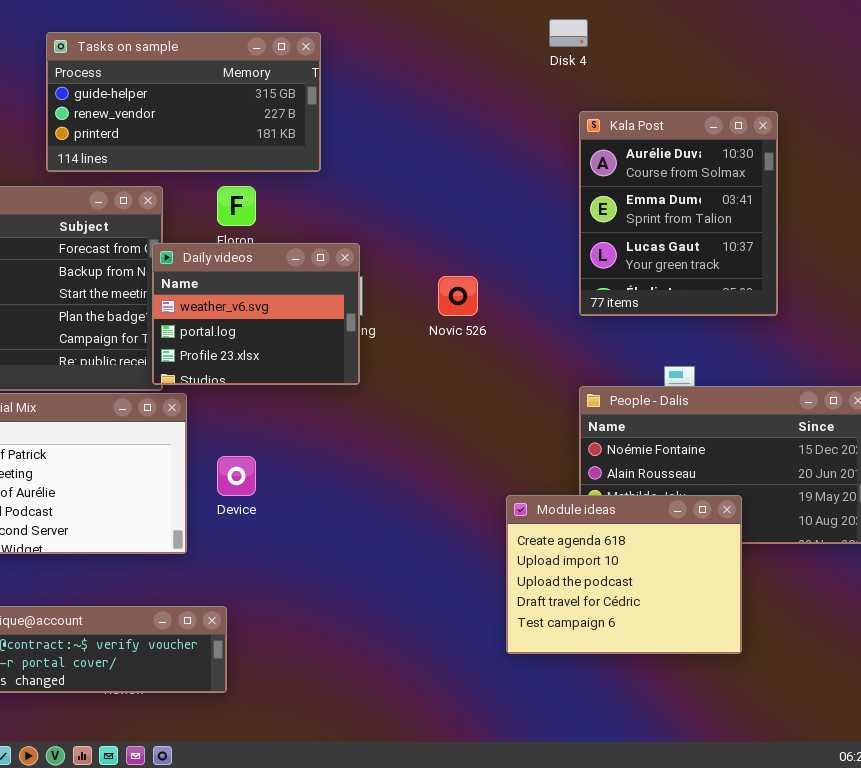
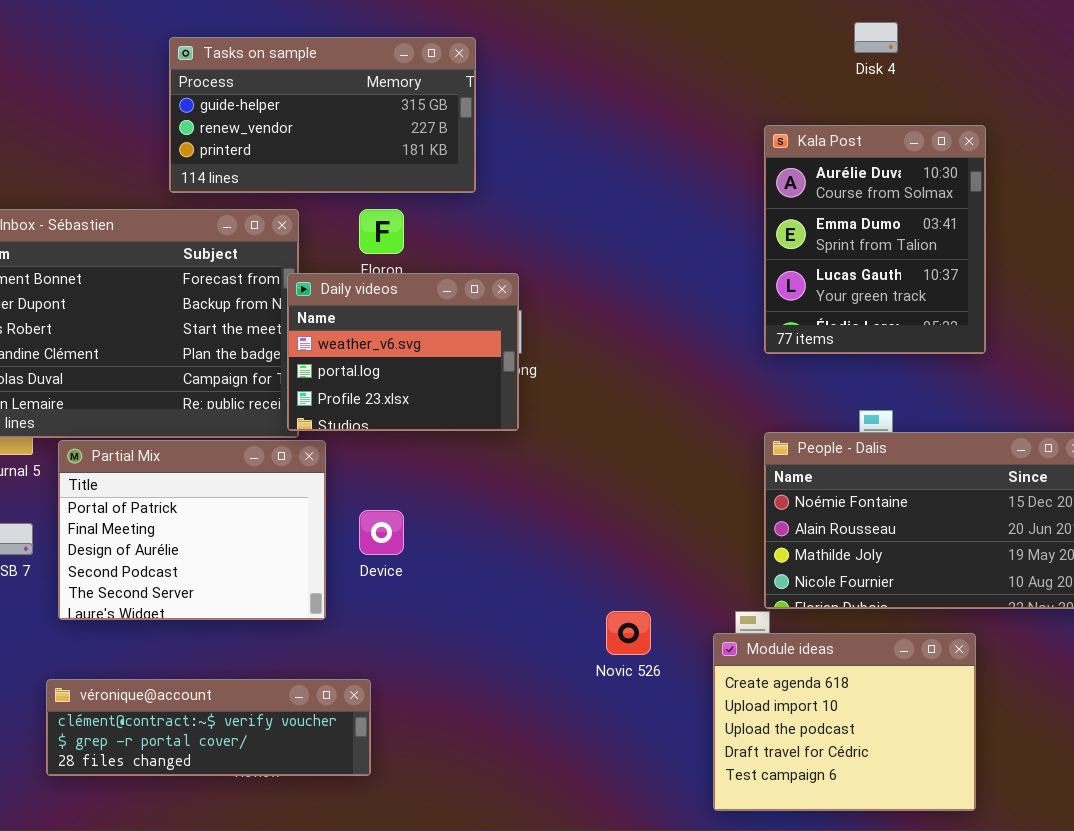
Disk 4: [549,19,588,47] -> [854,22,898,53], moved
Novic 526: [438,276,478,316] -> [606,611,651,655], moved
Module ideas: [506,495,742,654] -> [713,633,976,811], moved

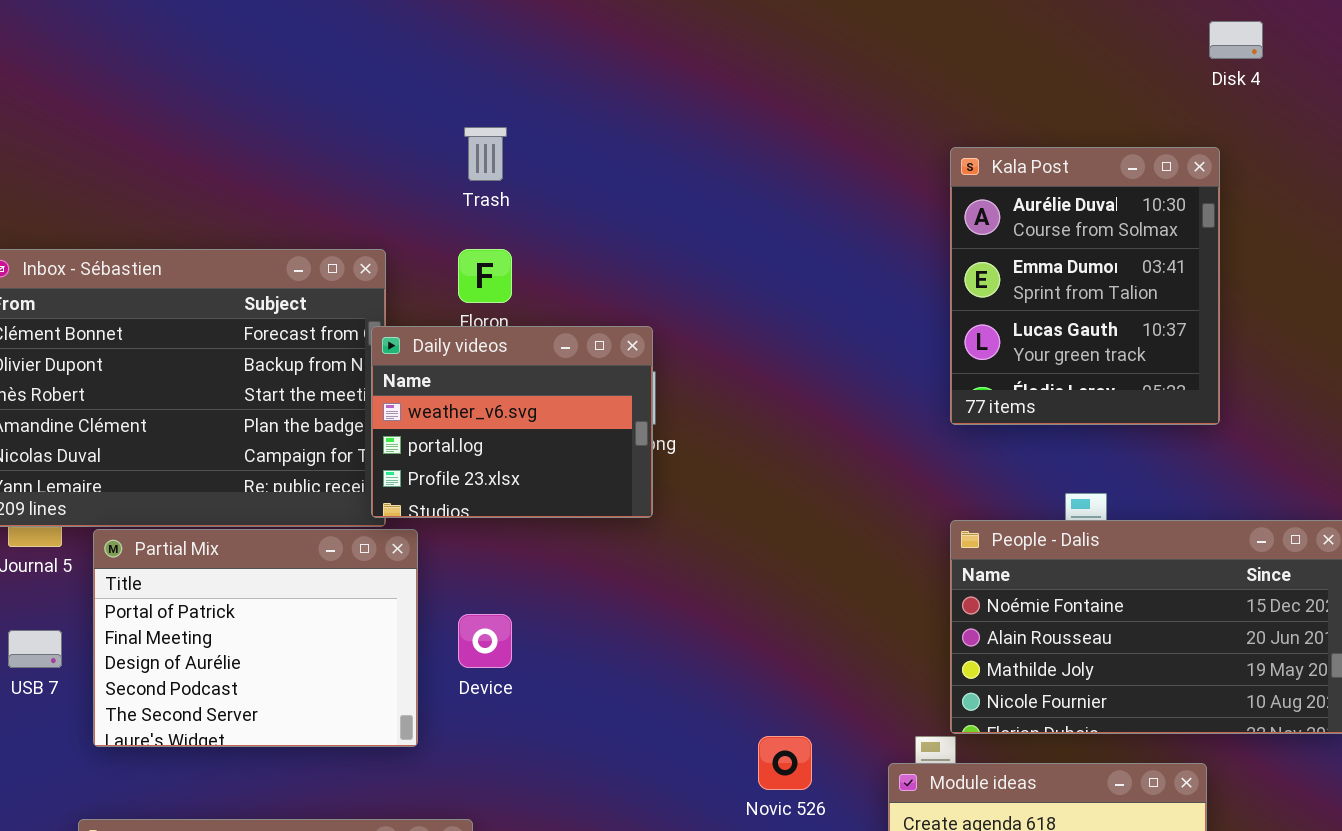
Disk 4: [854,22,898,53] -> [1209,21,1263,59], moved
Tasks on sample: [169,37,476,193] -> none, closed

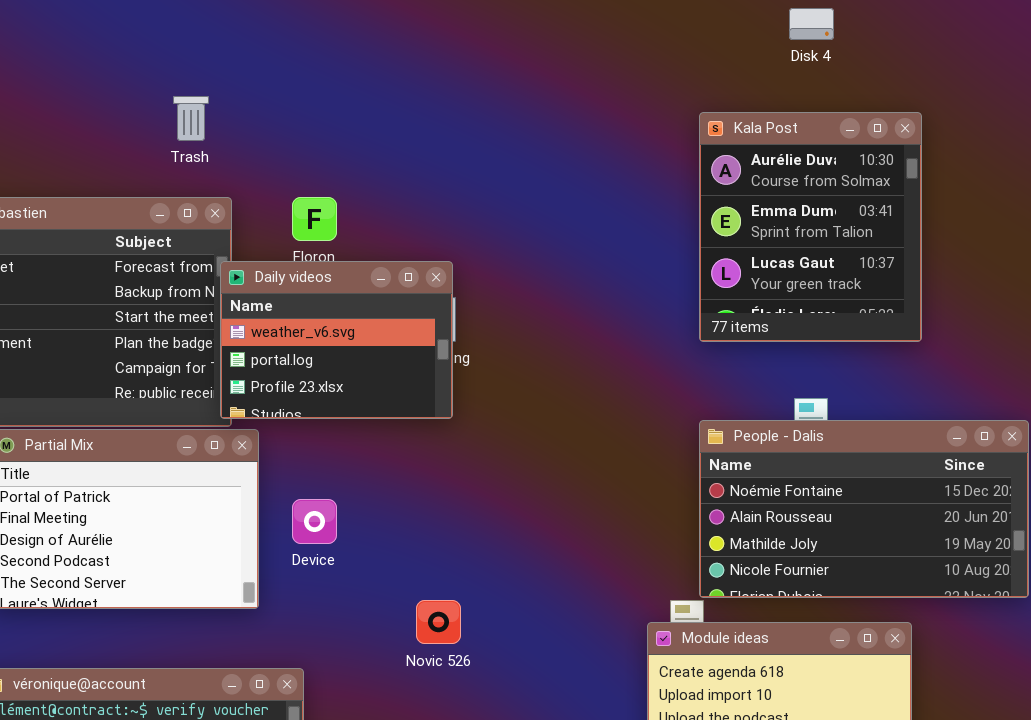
Disk 4: [1209,21,1263,59] -> [789,8,834,40], moved
Trash: [464,127,507,181] -> [173,96,209,141], moved
Novic 526: [758,736,812,790] -> [416,600,461,644], moved

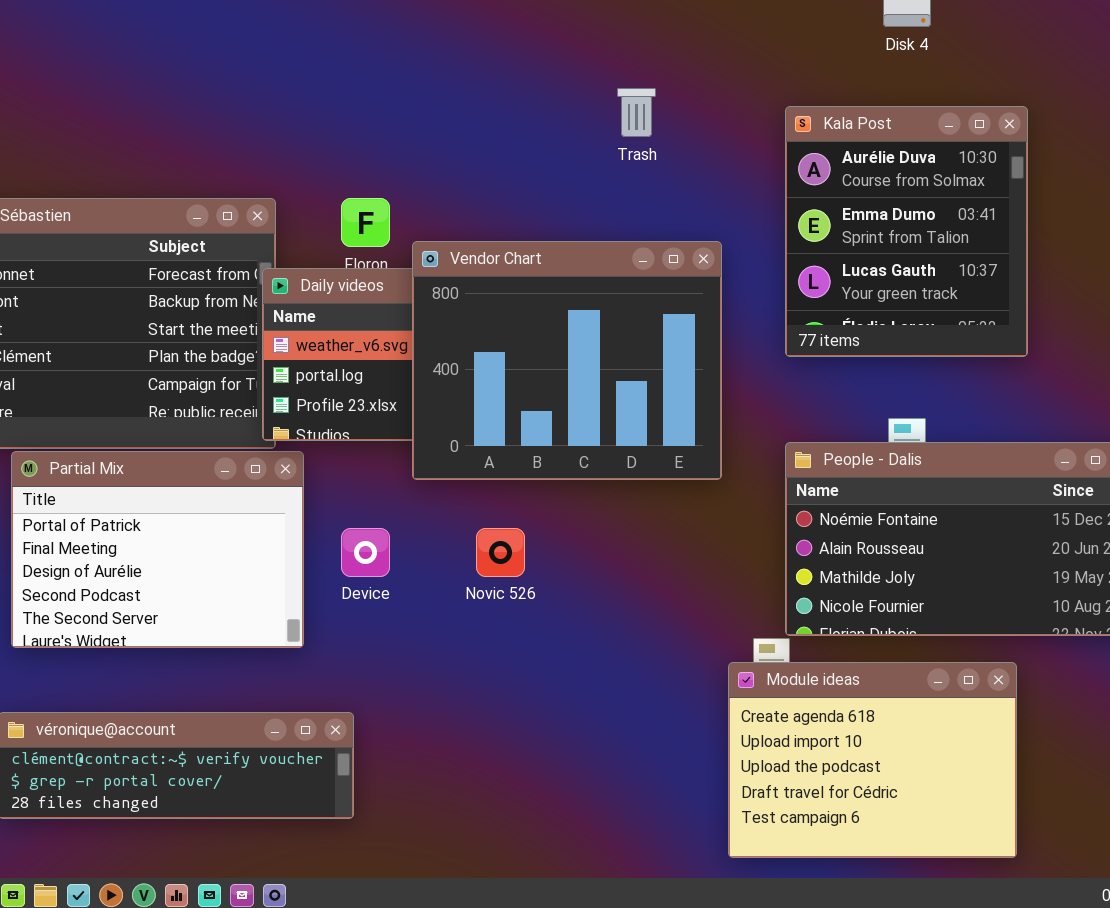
Trash: [173,96,209,141] -> [617,88,656,137], moved
Vendor Chart: none -> [412,241,722,480], opened
Novic 526: [416,600,461,644] -> [476,528,525,577], moved

